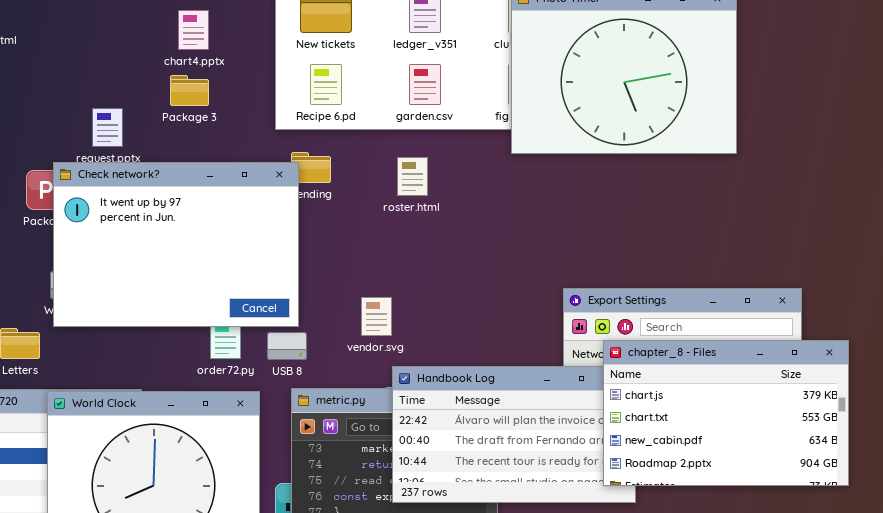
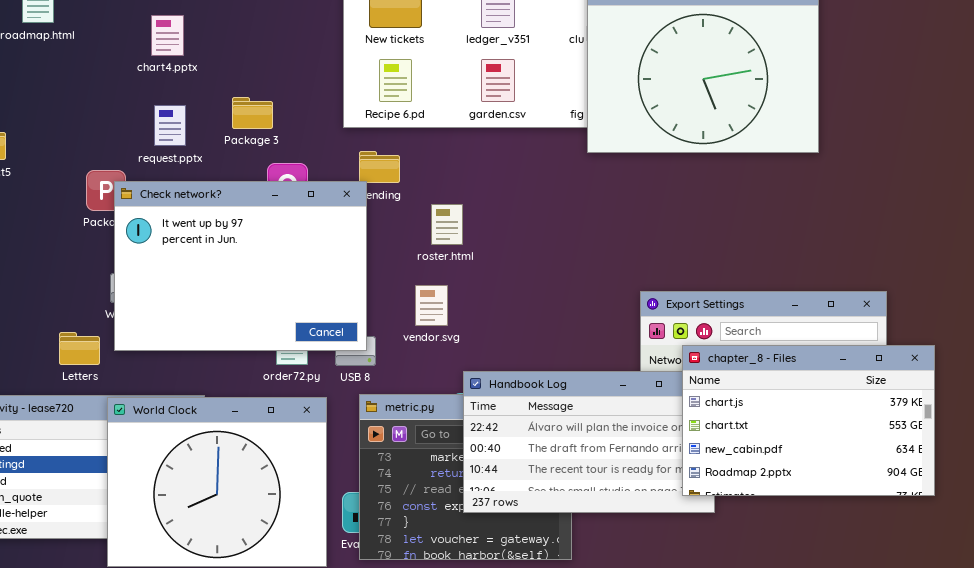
chart4.pptx: [178,10,209,50] -> [151,15,184,56], moved
Package 3: [170,75,209,106] -> [232,97,273,129], moved
roster.html: [397,157,428,196] -> [431,204,463,245], moved
Check network?: [53,162,299,327] -> [114,181,367,351], moved
vendor.svg: [361,297,392,336] -> [415,285,448,326], moved

